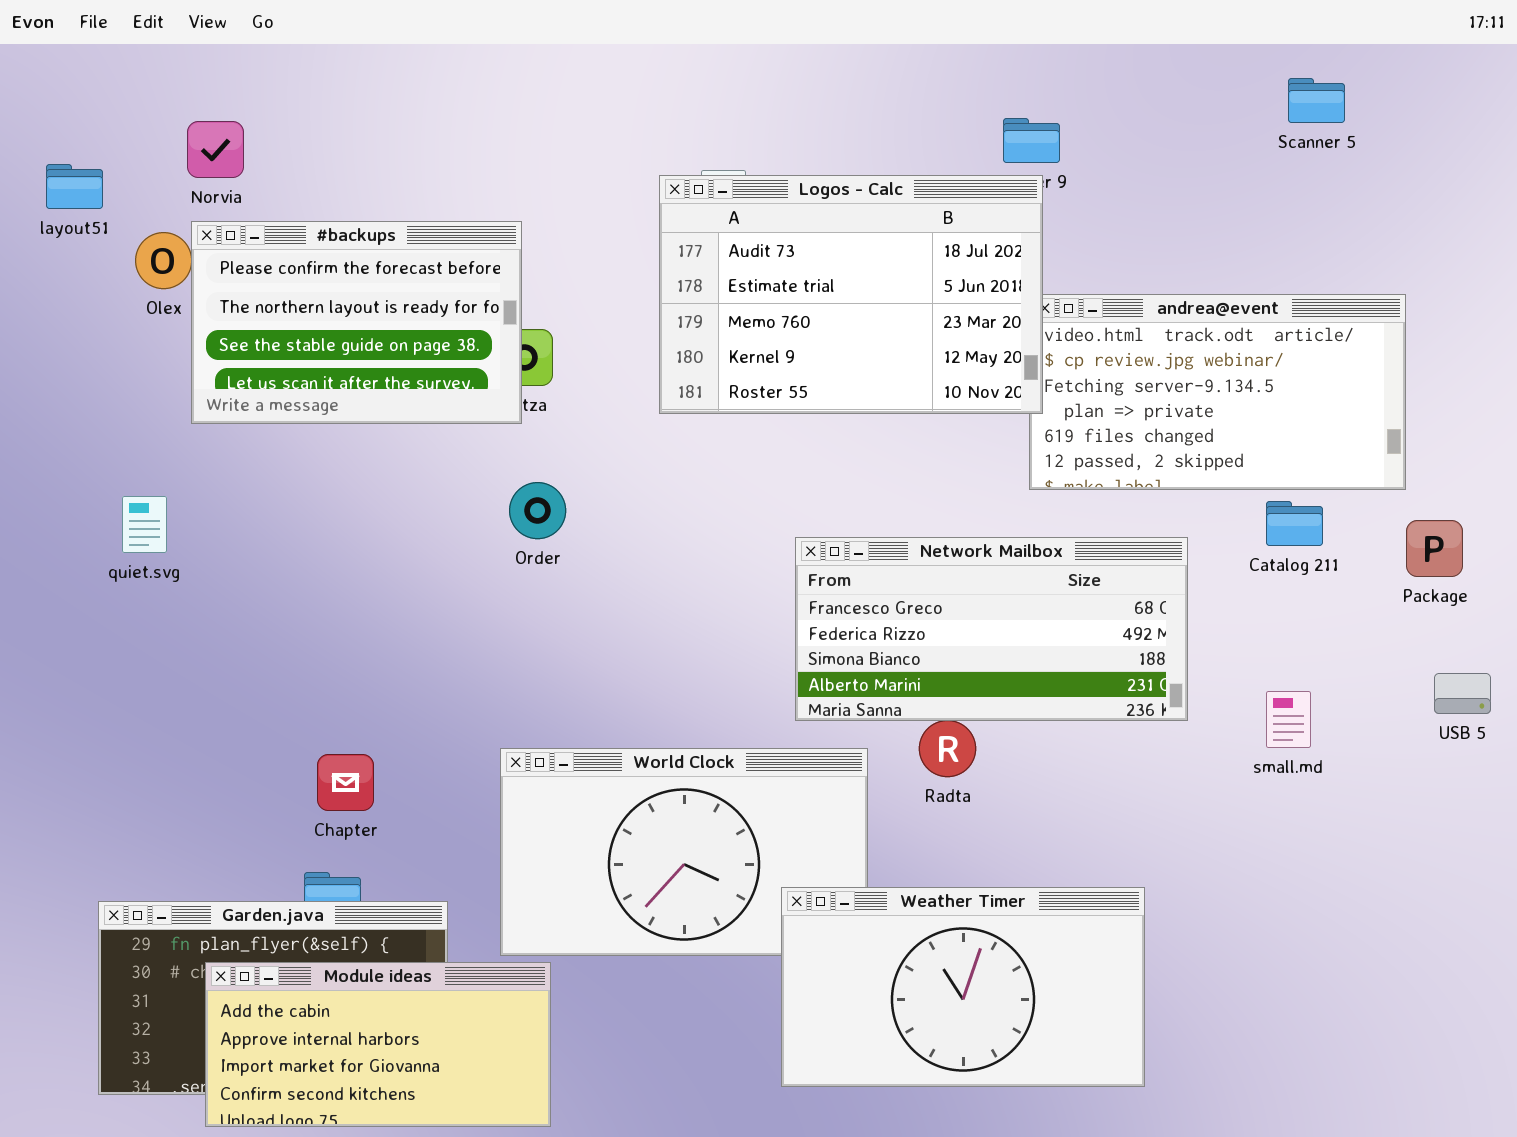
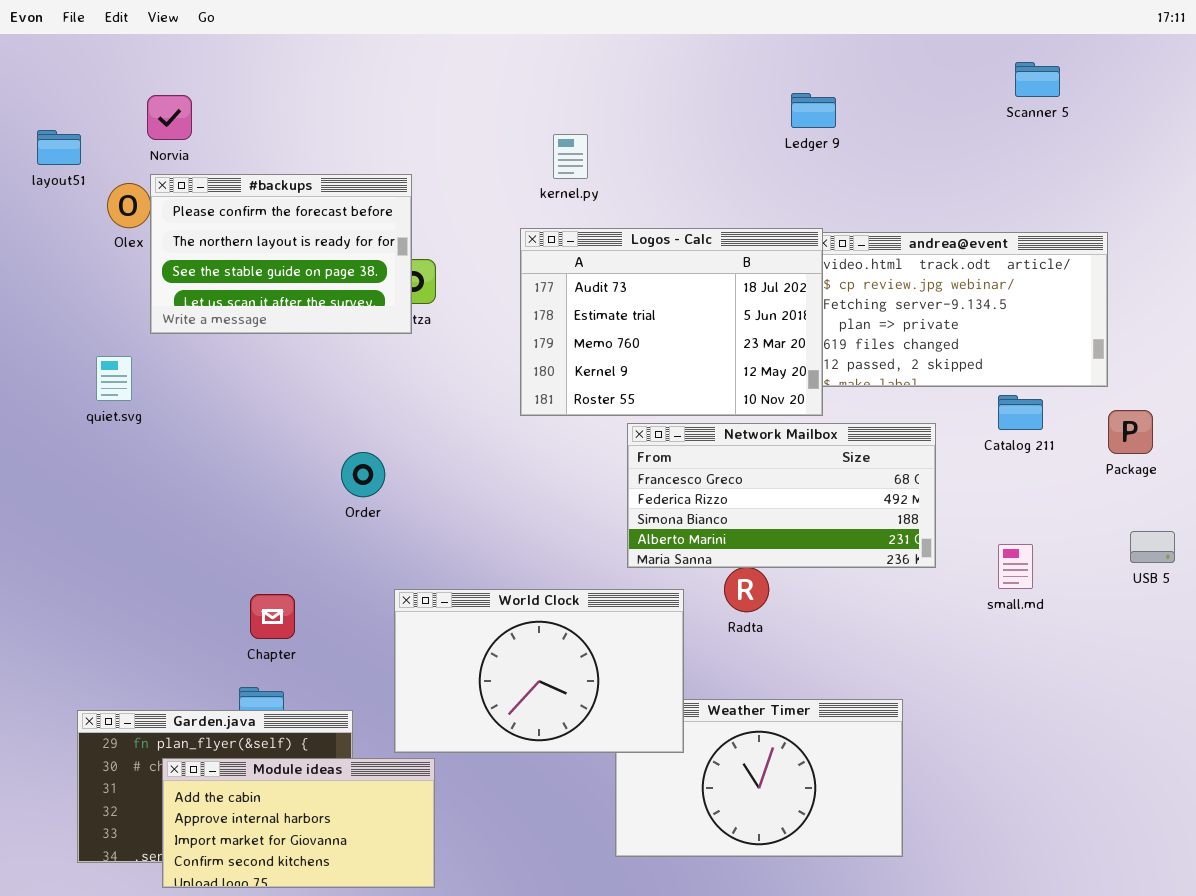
Logos - Calc: [659,175,1043,414] -> [520,228,823,416], moved
Order: [509,482,566,539] -> [341,452,385,497], moved
quiet.svg: [122,496,167,553] -> [96,356,132,401], moved
World Clock: [500,748,868,956] -> [394,589,684,753], raised

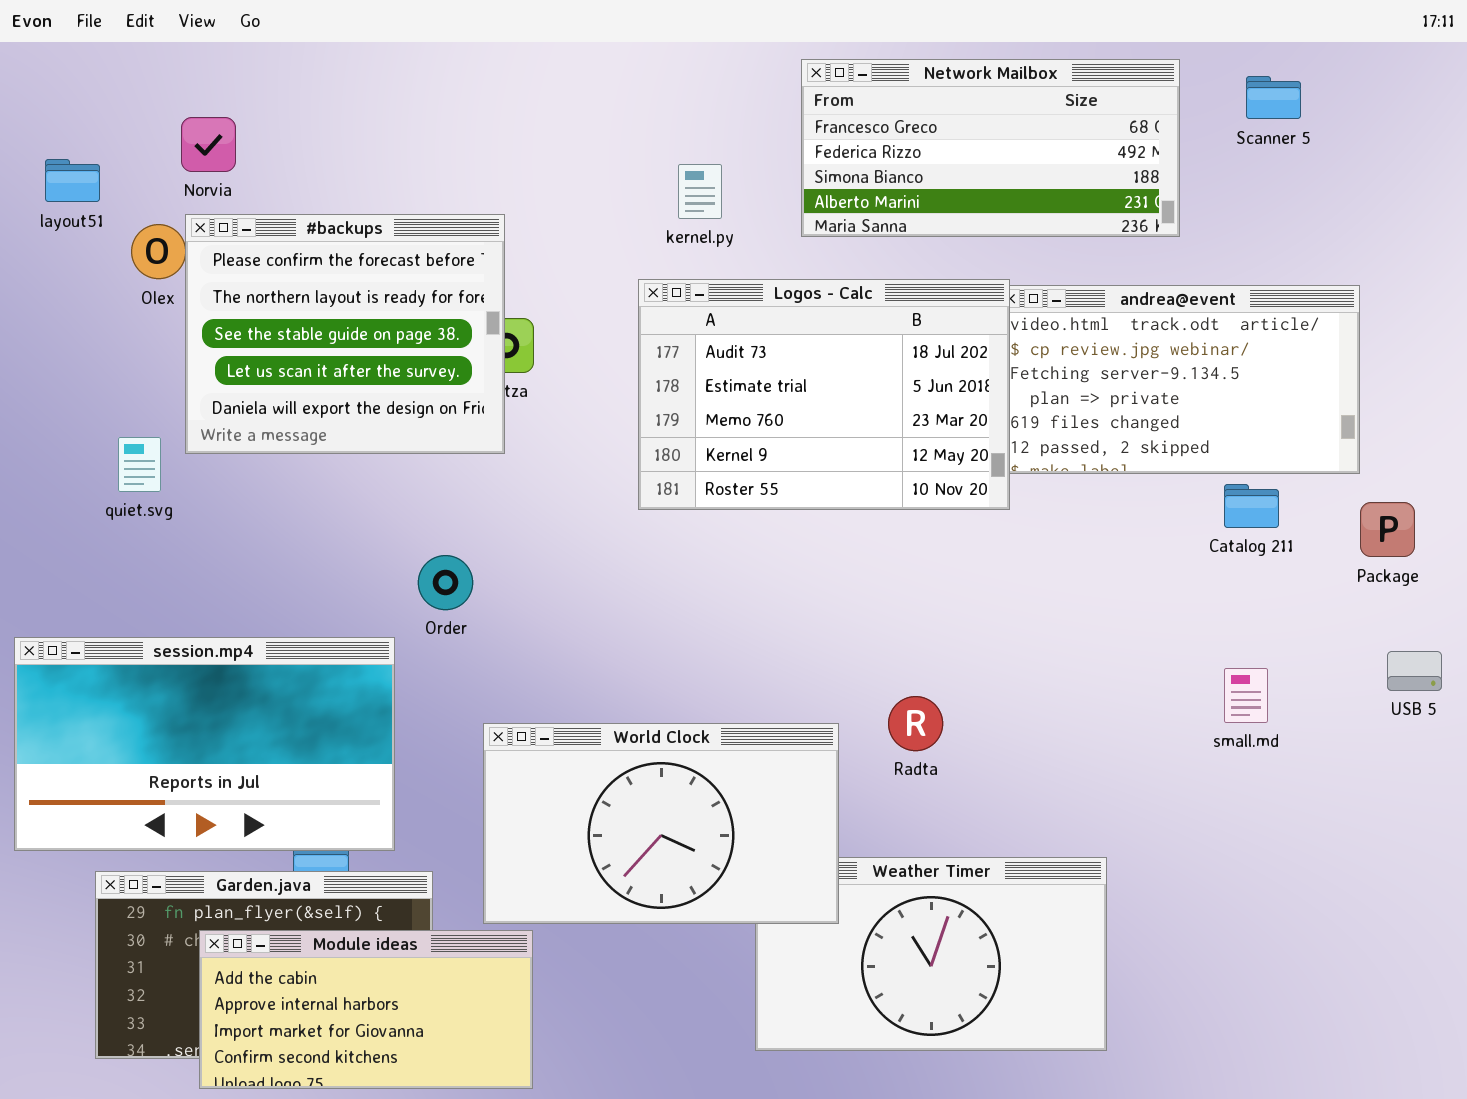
#backups: [150,174,412,334] -> [185,214,505,454], resized
Network Mailbox: [627,423,936,568] -> [801,59,1180,237], moved
session.mp4: none -> [14,637,395,851], opened

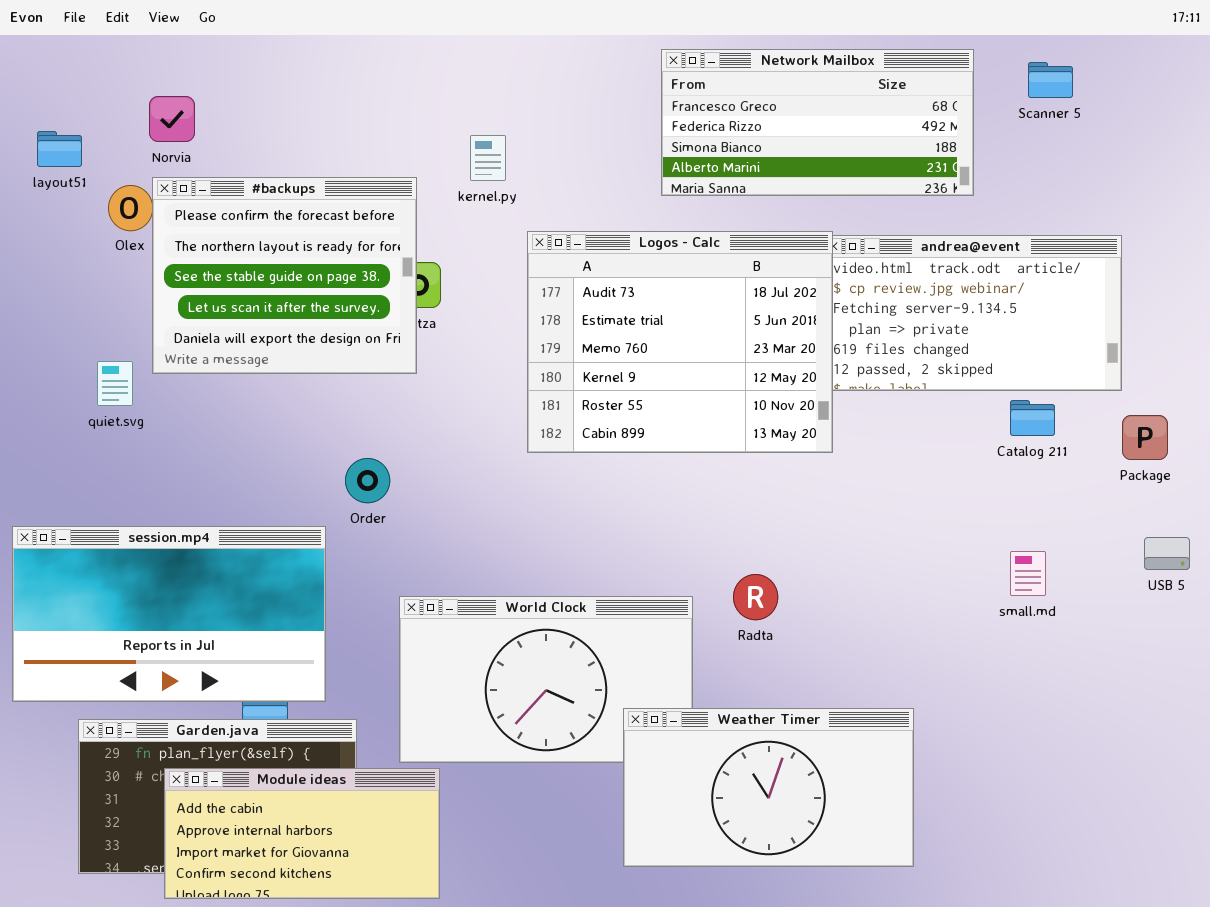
kernel.py: [678,164,722,219] -> [470,135,506,181], moved
Logos - Calc: [638,279,1010,510] -> [527,231,833,453], resized
Weather Timer: [755,857,1107,1051] -> [623,708,914,867], raised

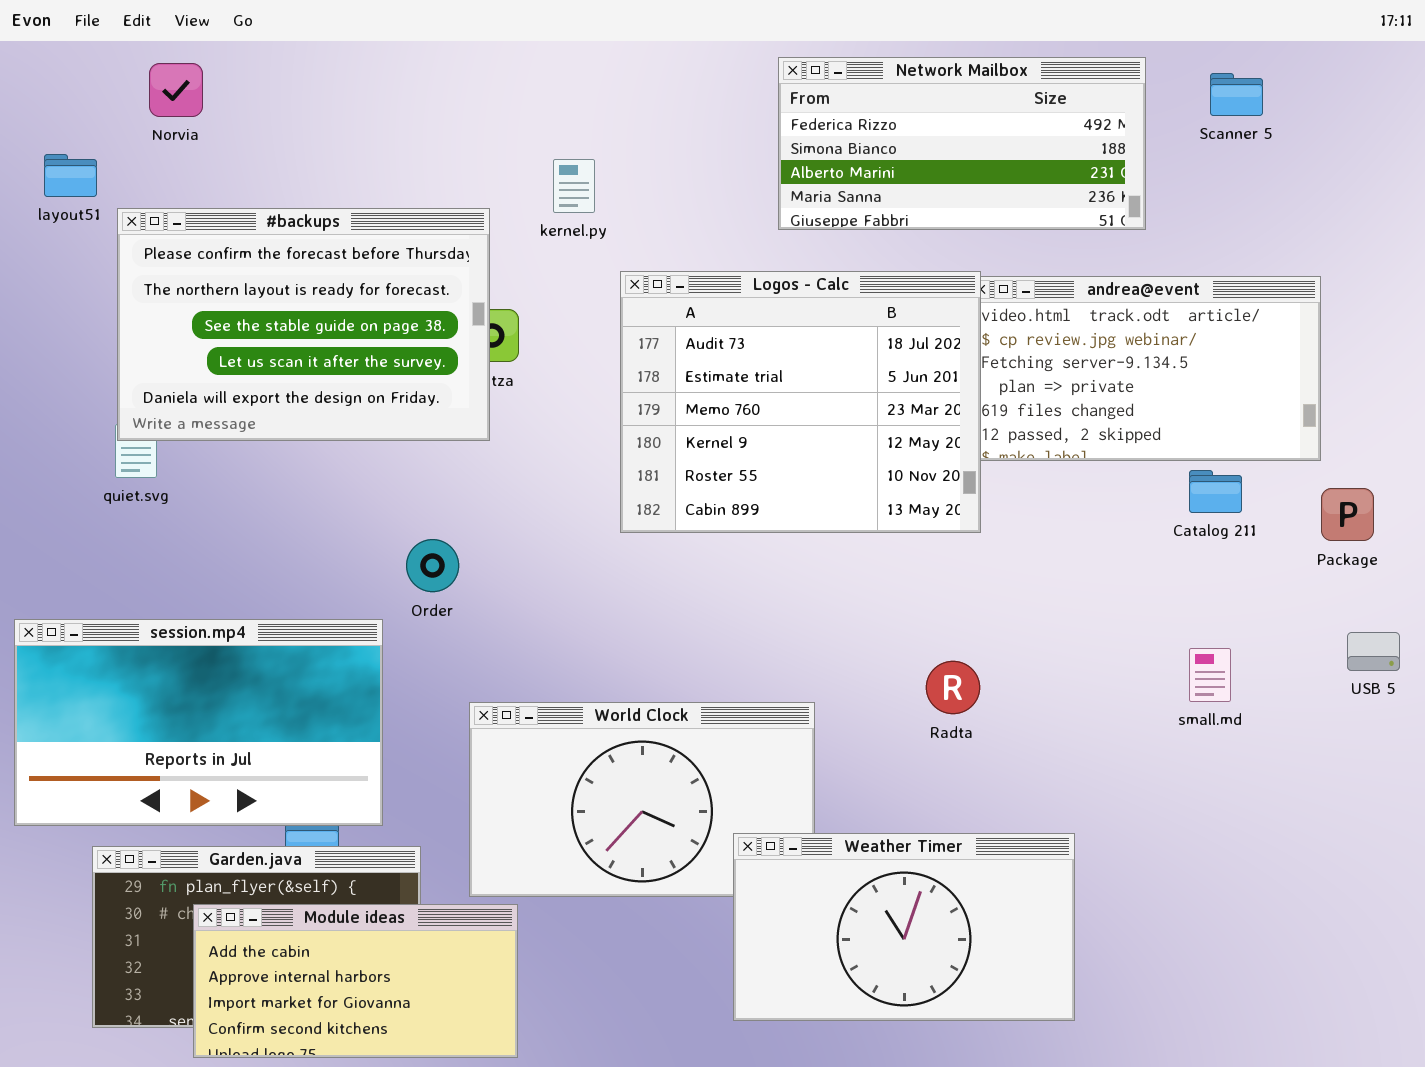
Network Mailbox: [661,49,974,196] -> [778,57,1146,230], scrolled down 1 row
Norvia: [149,96,195,142] -> [149,63,203,117], moved
#backups: [152,177,417,374] -> [117,208,490,441], resized
Radta: [733,574,778,620] -> [926,661,980,714], moved

